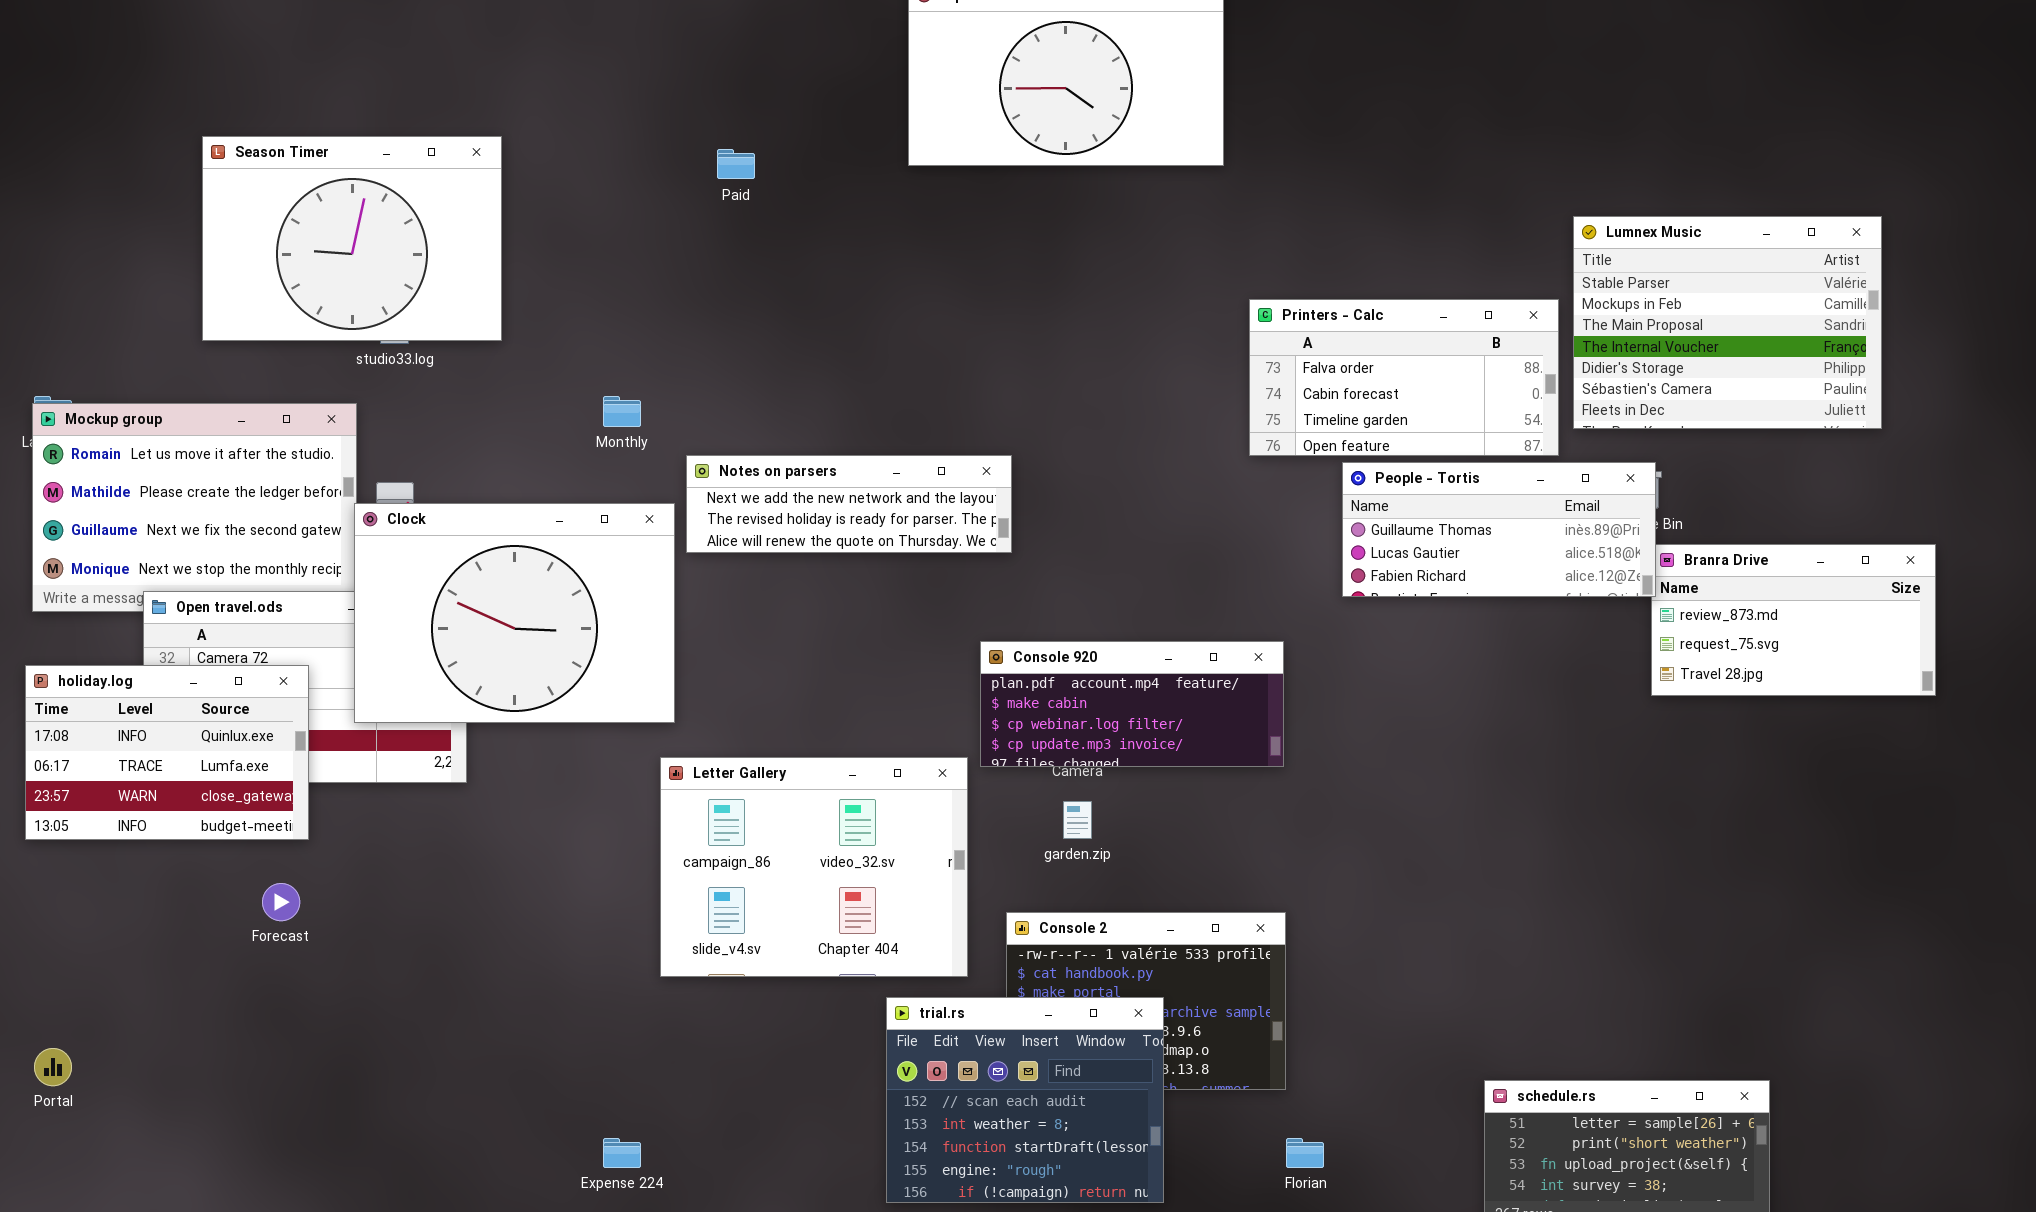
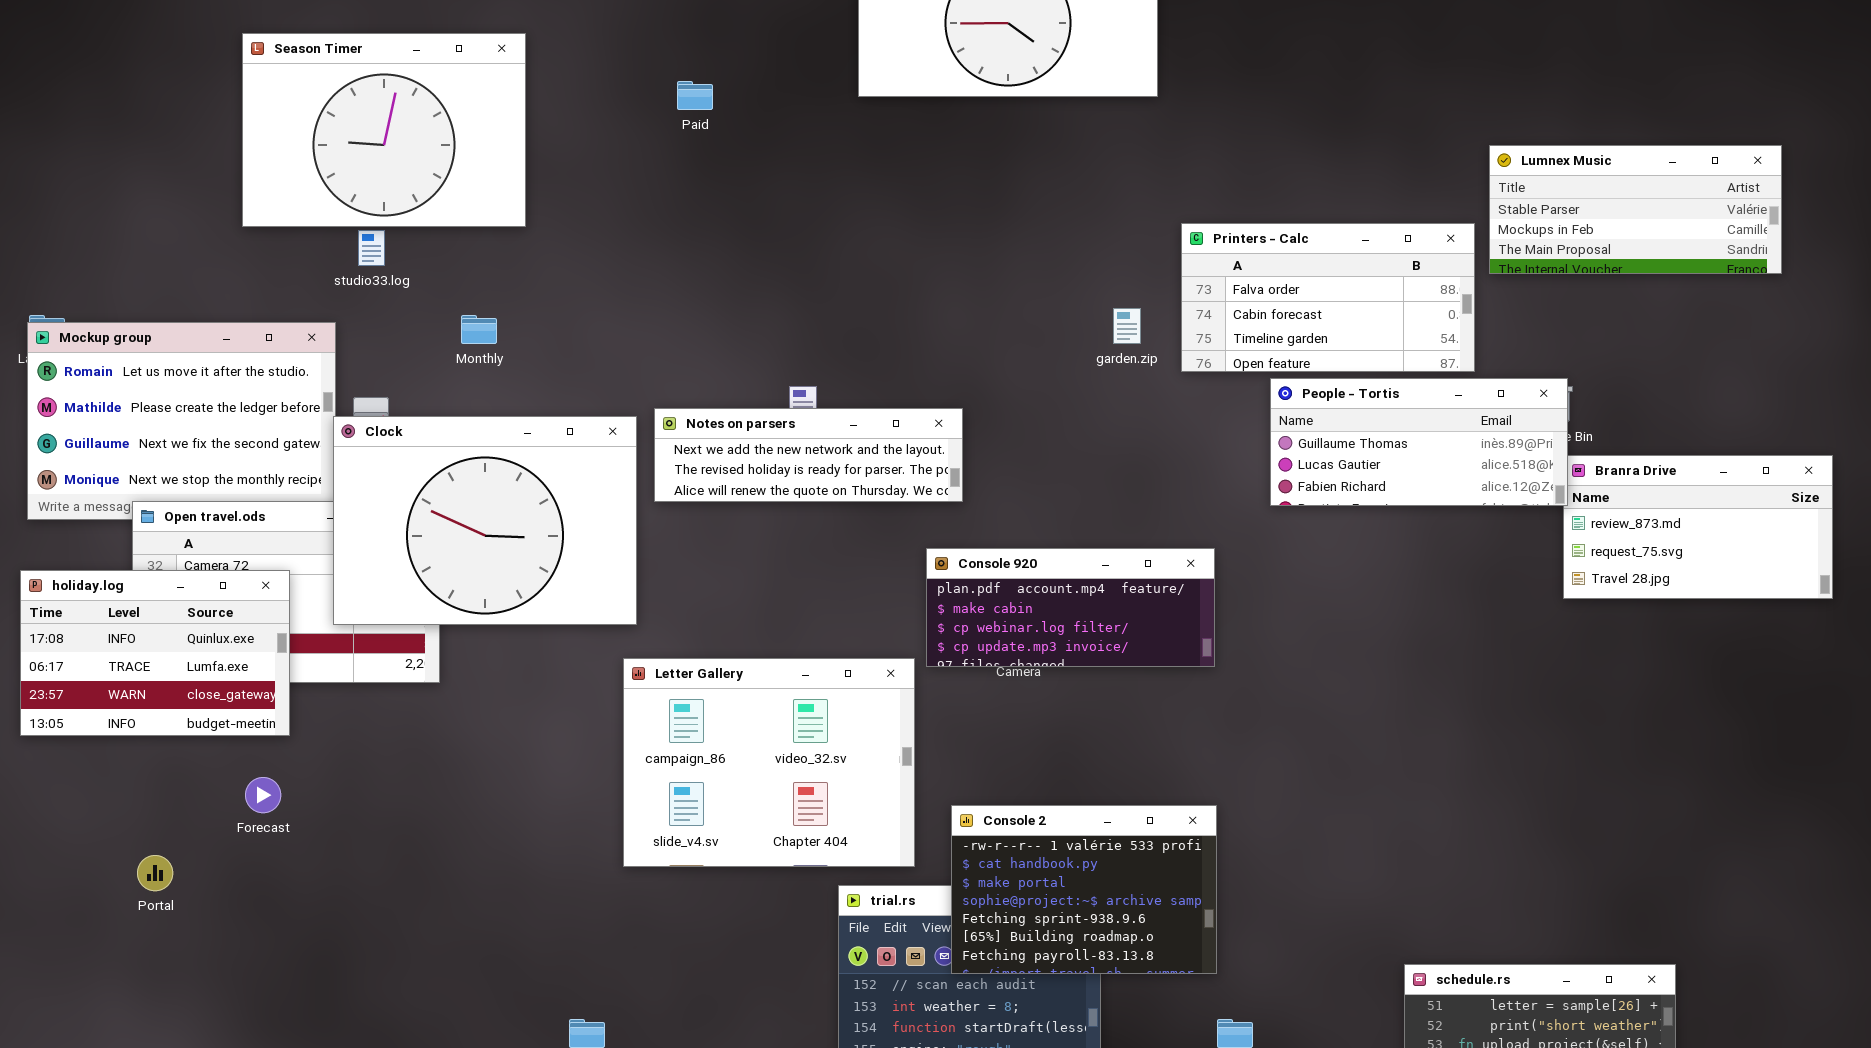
Season Timer: [202,136,502,341] -> [242,33,526,227], moved
Lumnex Music: [1573,216,1882,429] -> [1489,145,1782,274], resized
Monthly: [603,396,641,427] -> [461,315,497,344], moved
Notes on parsers: [686,455,1012,553] -> [654,408,963,502], moved
garden.zip: [1063,801,1092,839] -> [1113,308,1141,344], moved
Console 2: [1006,912,1286,1090] -> [951,805,1217,974], raised
Portal: [34,1048,72,1086] -> [137,855,173,891], moved

